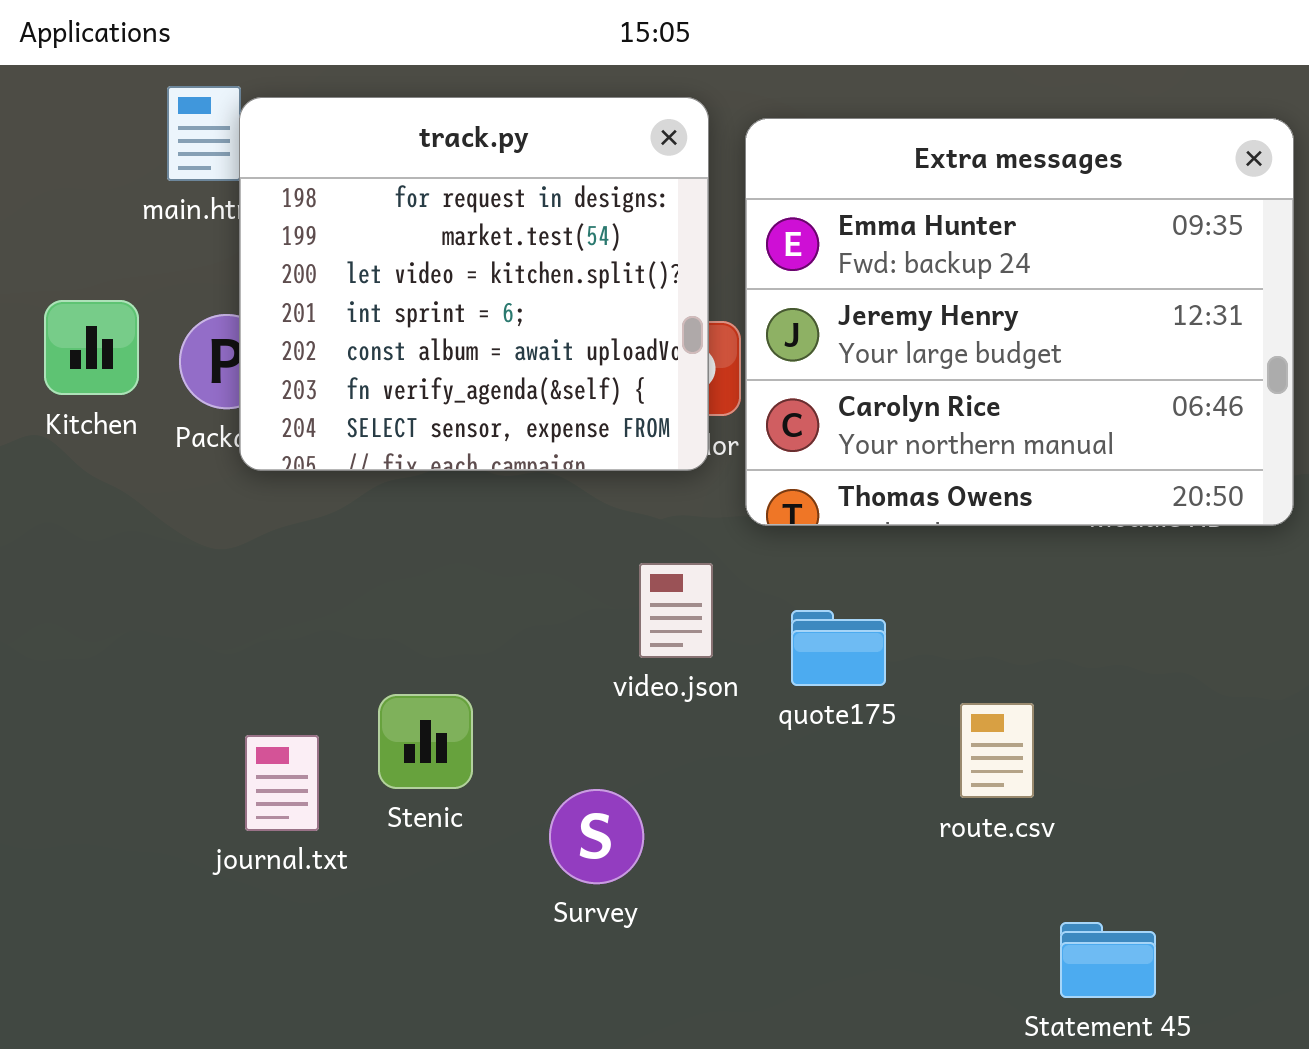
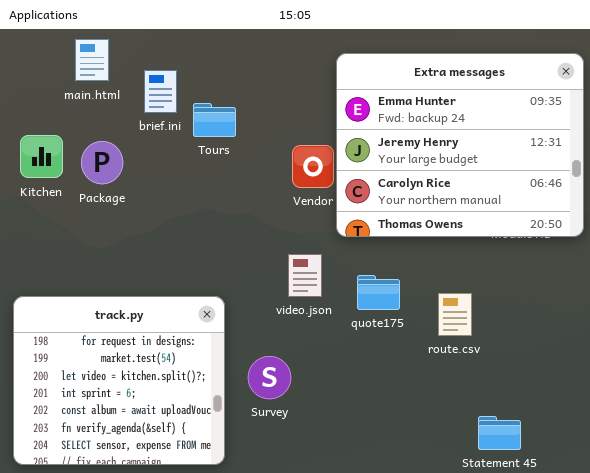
track.py: [239,97,709,471] -> [13,296,225,465], moved
route.csv: [960,703,1034,798] -> [438,293,472,336], moved

